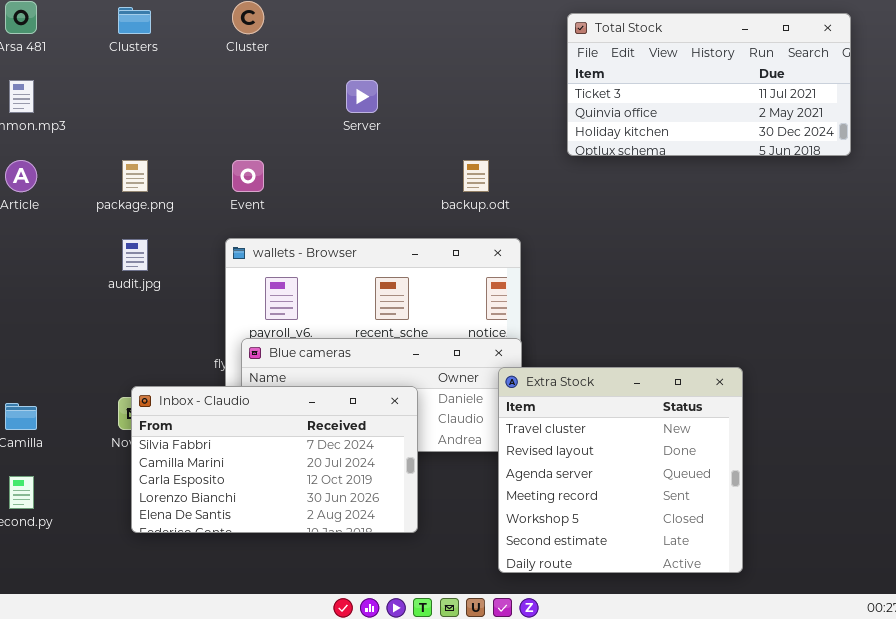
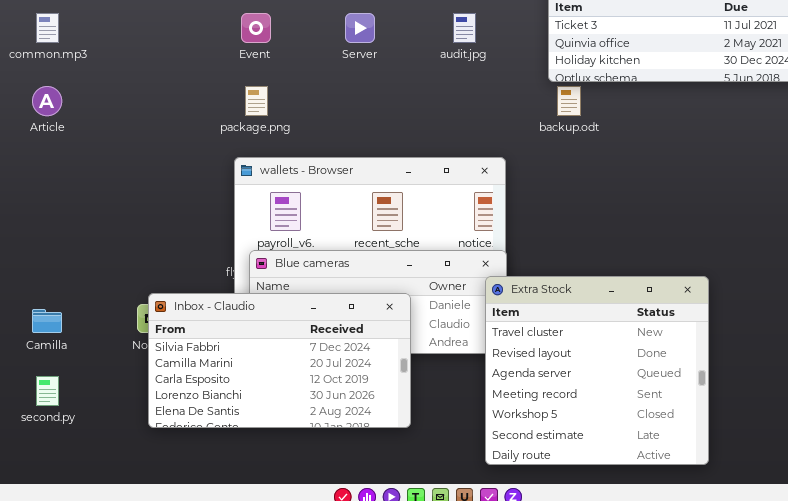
package.png: [122,160,148,192] -> [245,86,268,116], moved
Event: [232,160,264,192] -> [241,13,271,43], moved
backup.odt: [463,160,489,192] -> [557,86,581,116], moved
audit.jpg: [122,239,148,271] -> [453,13,476,43], moved

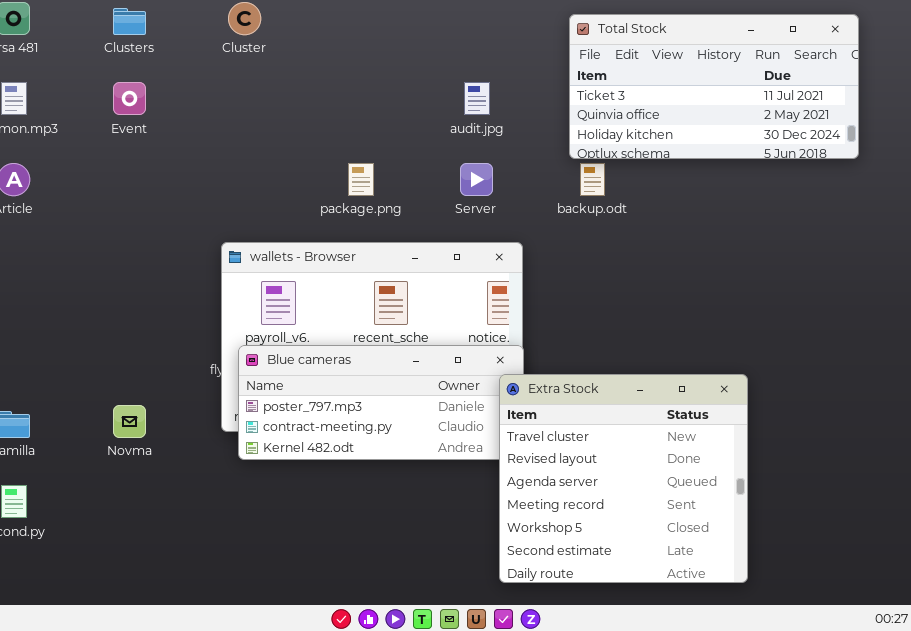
Event: [241,13,271,43] -> [113,82,146,115], moved
Server: [345,13,375,43] -> [460,163,493,196], moved
package.png: [245,86,268,116] -> [348,163,374,196], moved
Inbox - Claudio: [148,293,411,428] -> none, closed

